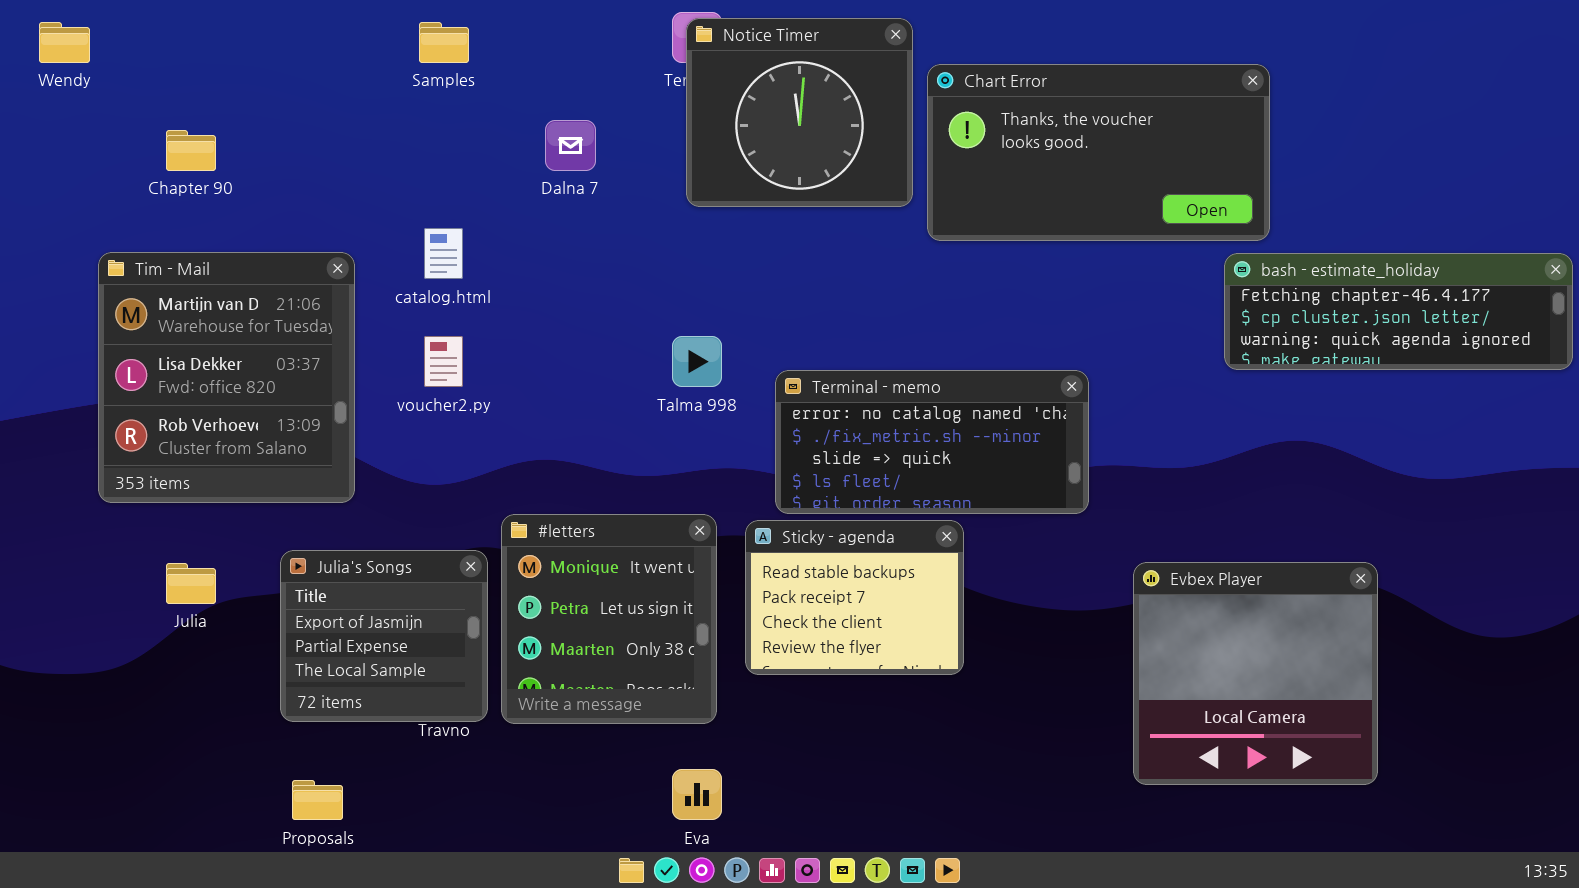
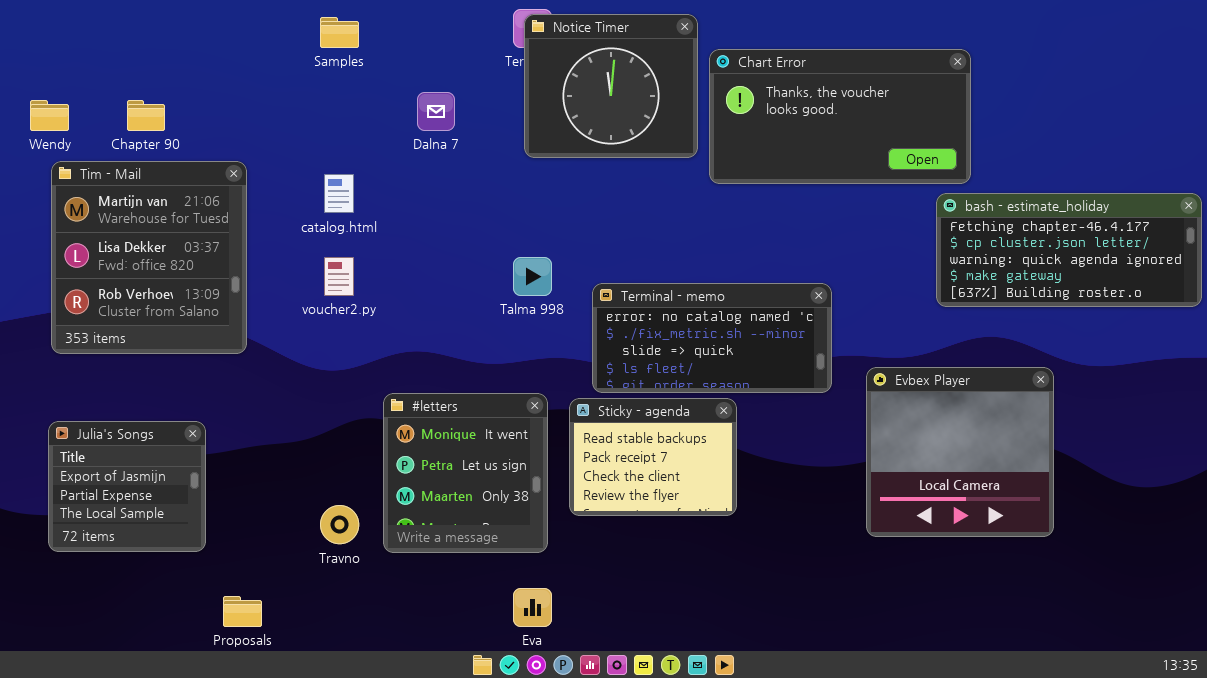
Wendy: [39,22,90,63] -> [30,100,69,131], moved
Tim - Mail: [98,252,355,503] -> [51,161,247,354], moved
bash - estimate_holiday: [1224,253,1573,370] -> [936,193,1202,307], resized
Julia's Songs: [280,550,488,722] -> [48,421,206,552], moved
Evbex Player: [1133,562,1378,785] -> [866,367,1054,537], moved

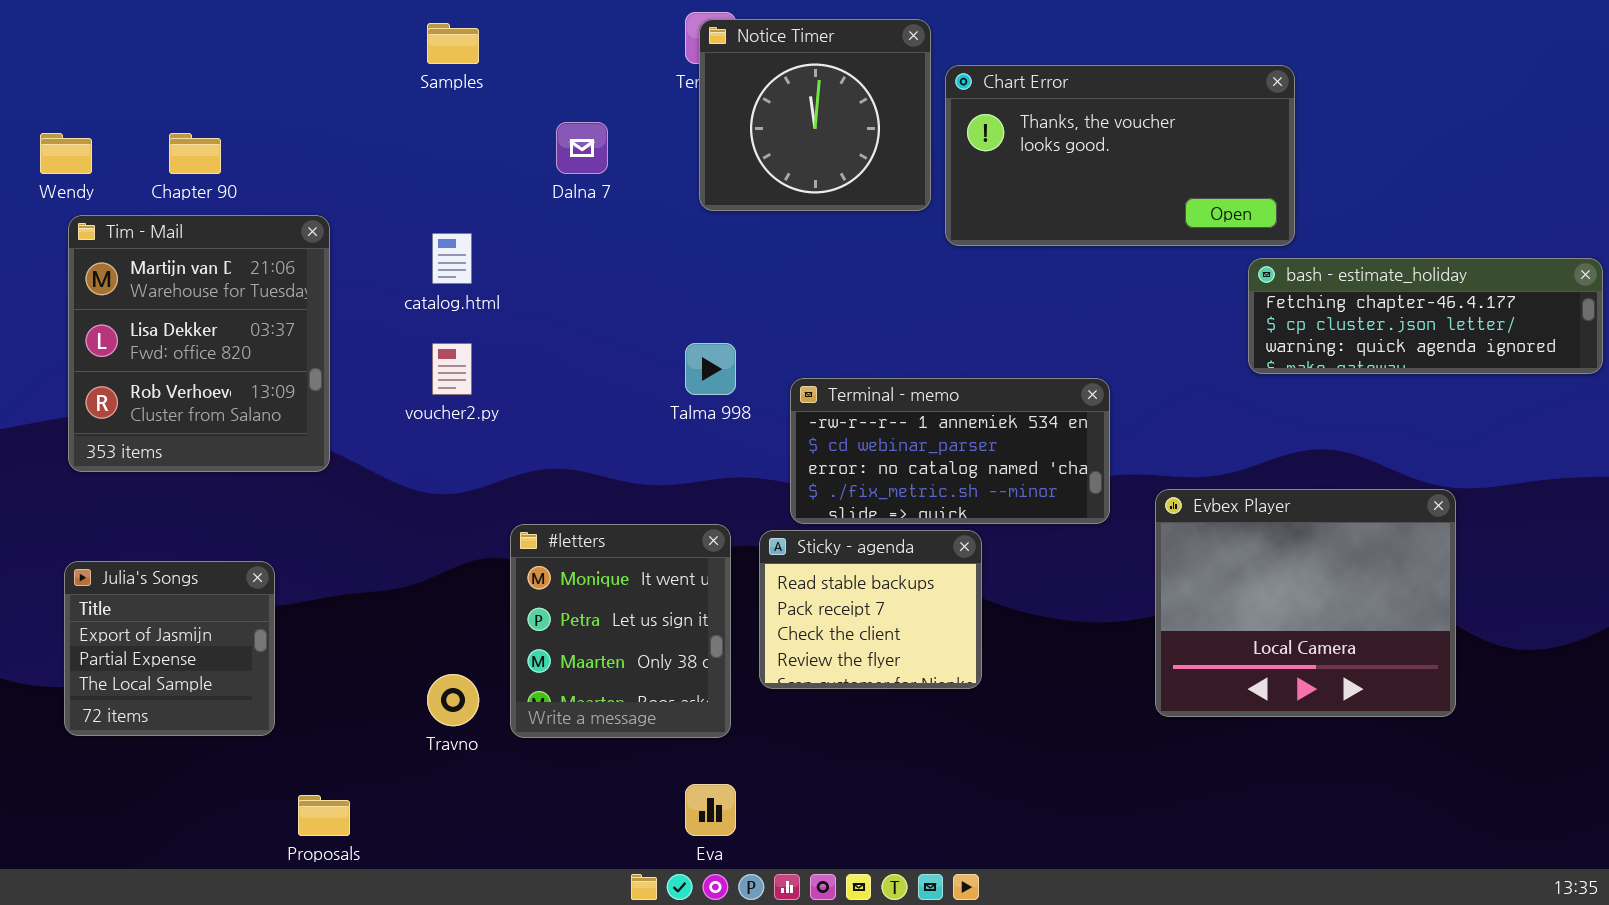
bash - estimate_holiday: [936,193,1202,307] -> [1248,258,1603,374], resized
Terminal - memo: [592,283,832,393] -> [790,378,1110,524], scrolled up 2 rows
Evbex Player: [866,367,1054,537] -> [1155,489,1456,717], resized

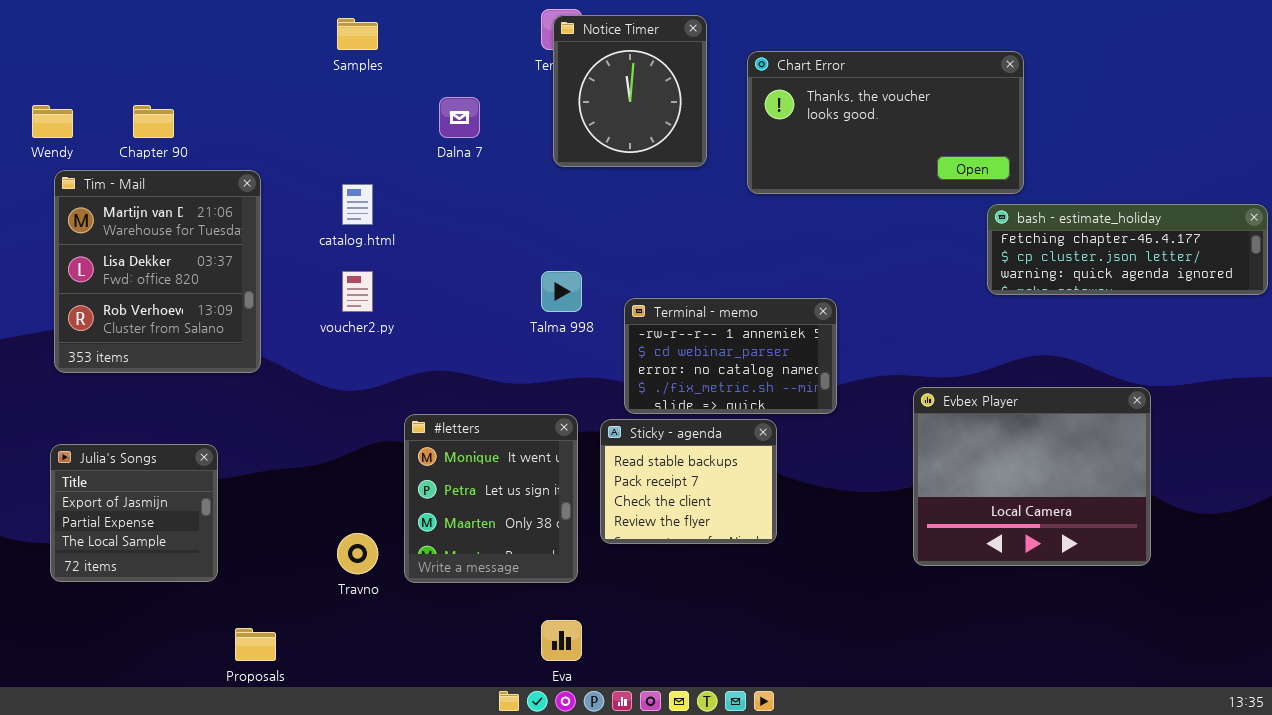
Notice Timer: [699,19,931,211] -> [553,15,707,167], resized
Terminal - memo: [790,378,1110,524] -> [624,298,837,414], resized

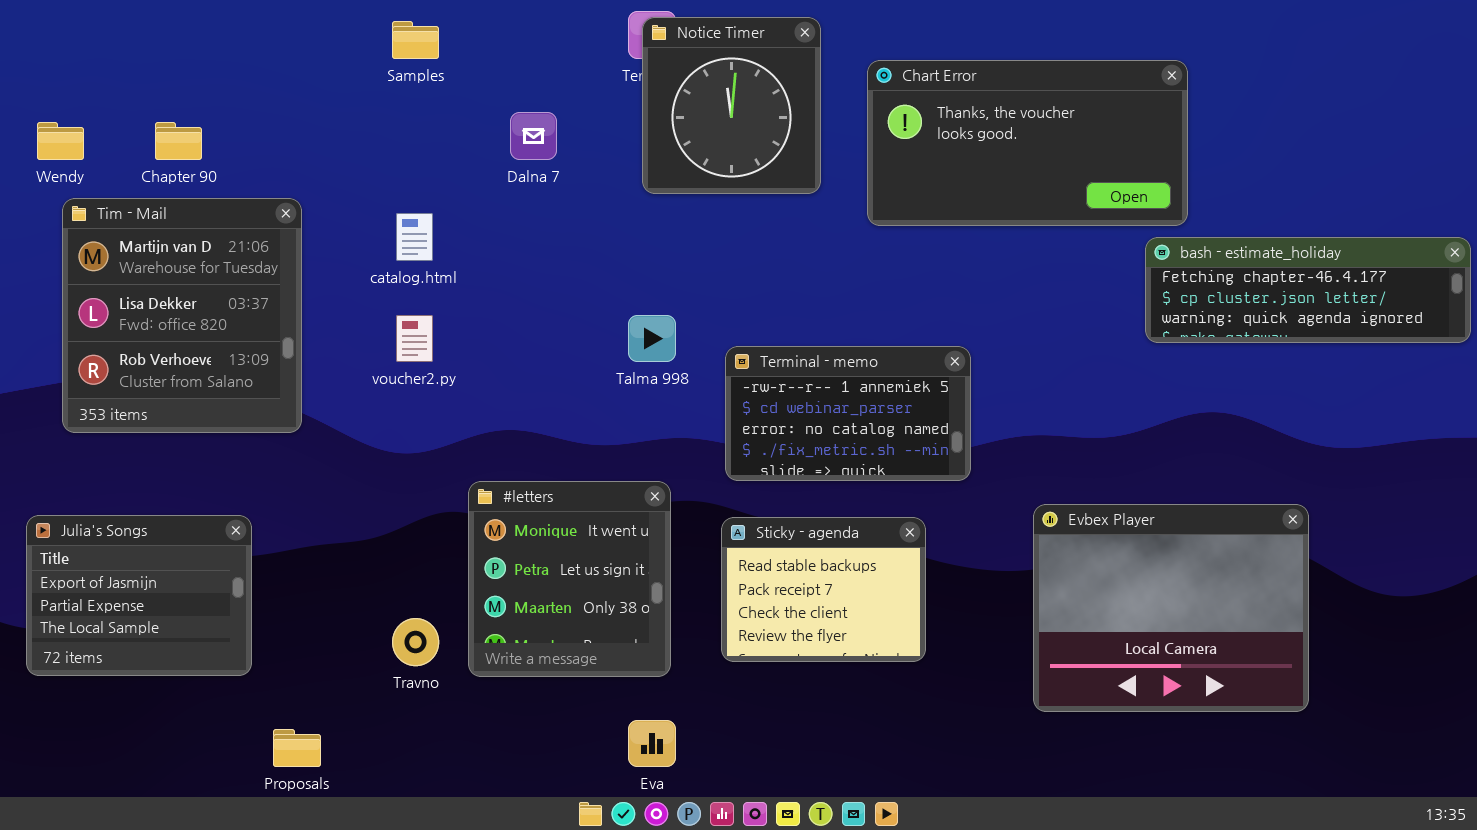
Evbex Player: [913,387,1151,566] -> [1033,504,1309,712], moved
Sticky - agenda: [600,419,777,544] -> [721,517,926,662], moved
Julia's Songs: [50,444,218,582] -> [26,515,252,676], resized

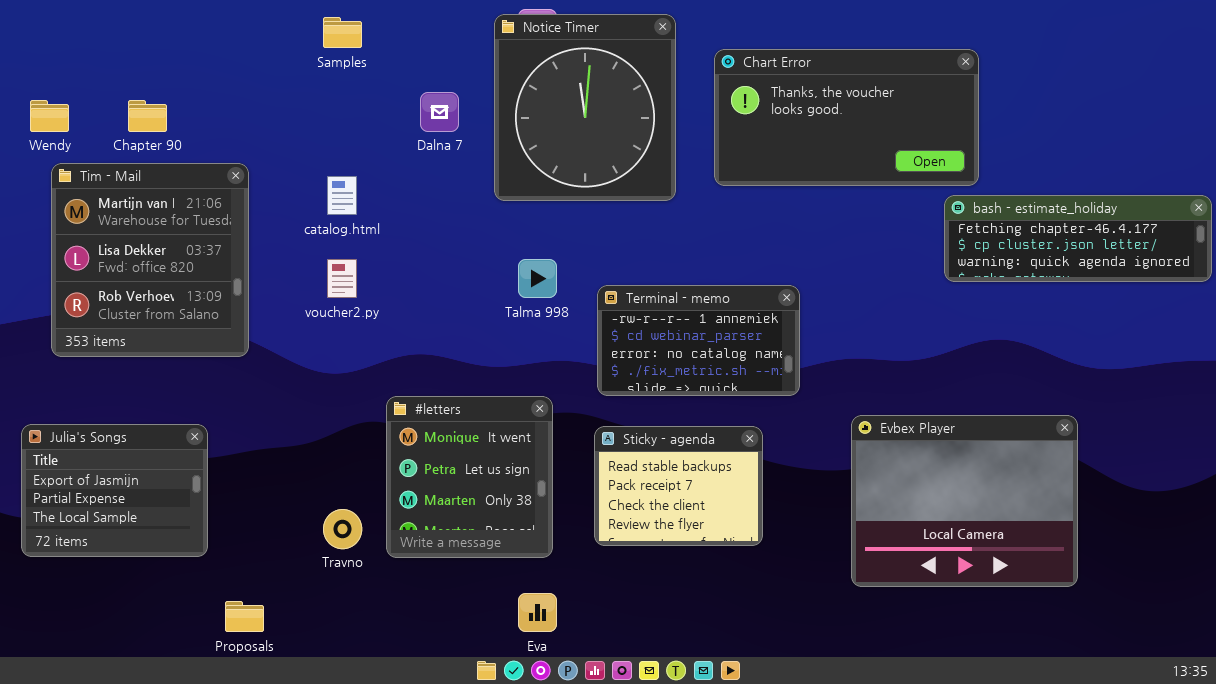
Notice Timer: [642,17,821,194] -> [494,14,676,201], resized

